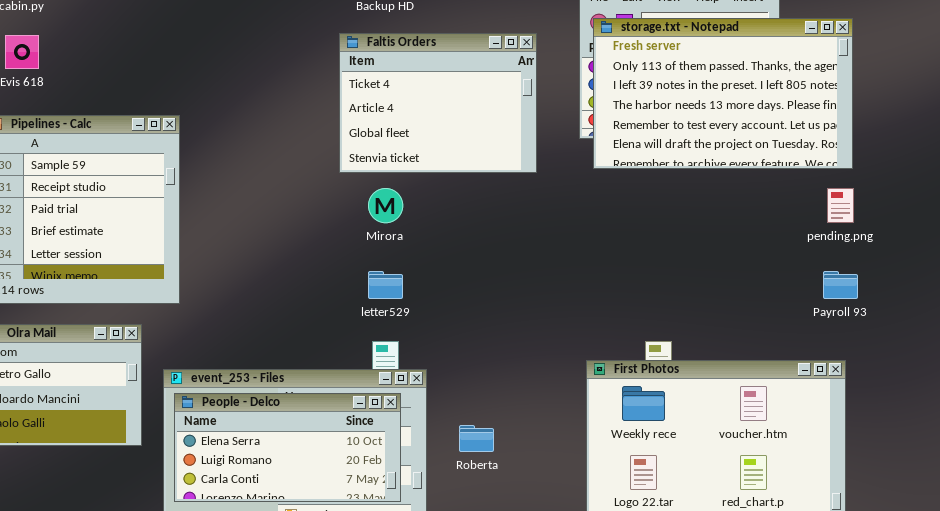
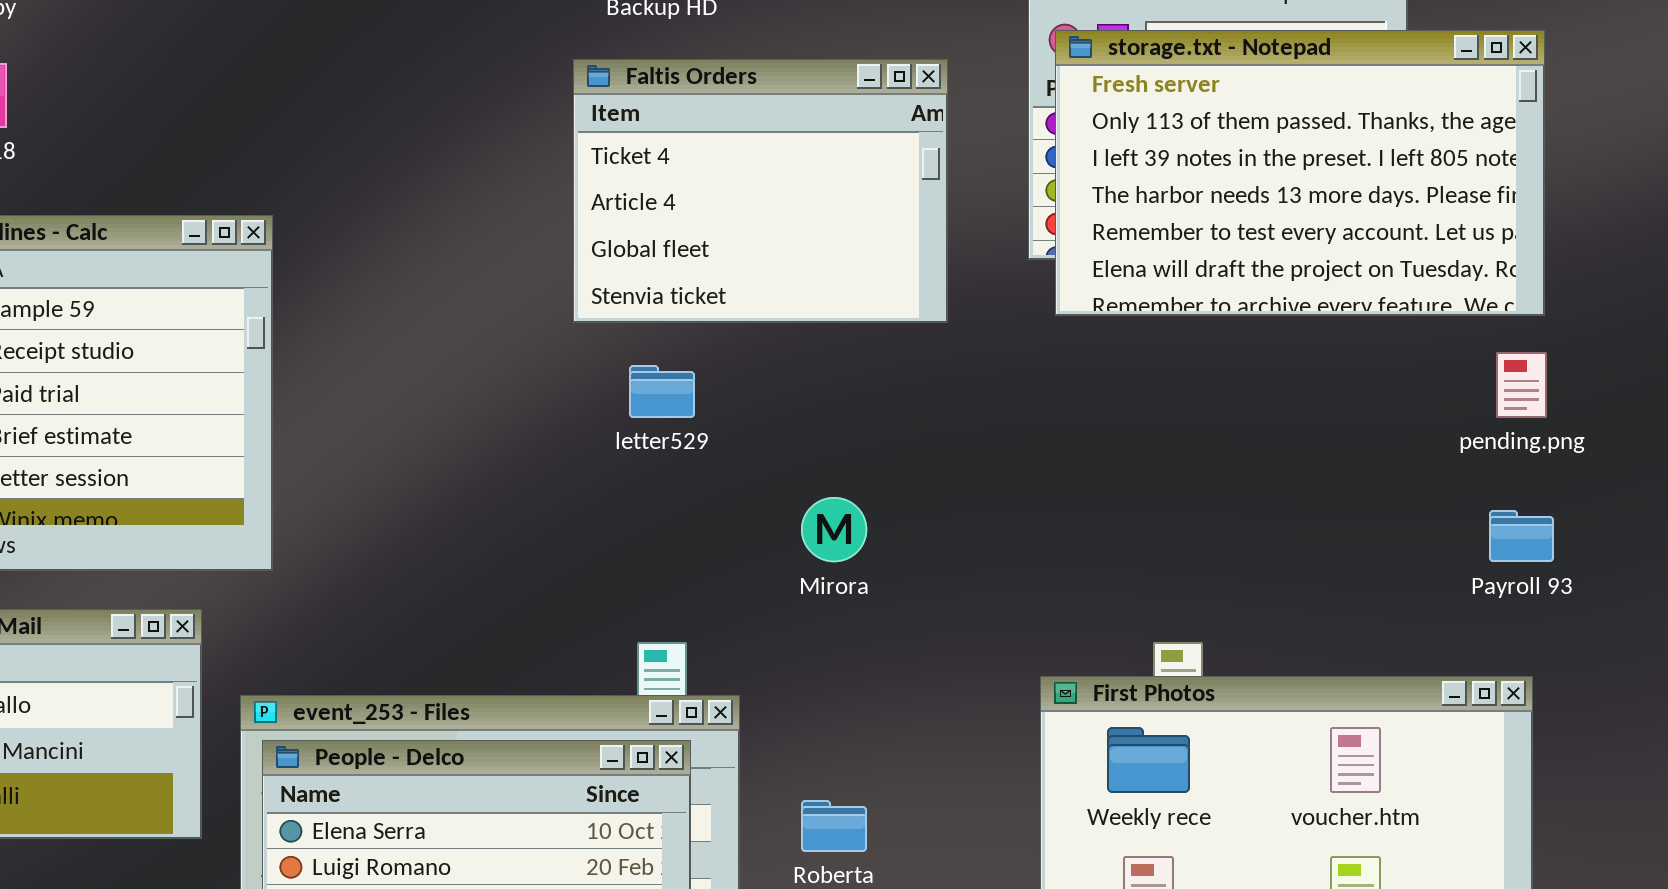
Mirora: [368,188,403,223] -> [801,497,867,562], moved
letter529: [368,271,403,299] -> [629,365,695,418], moved

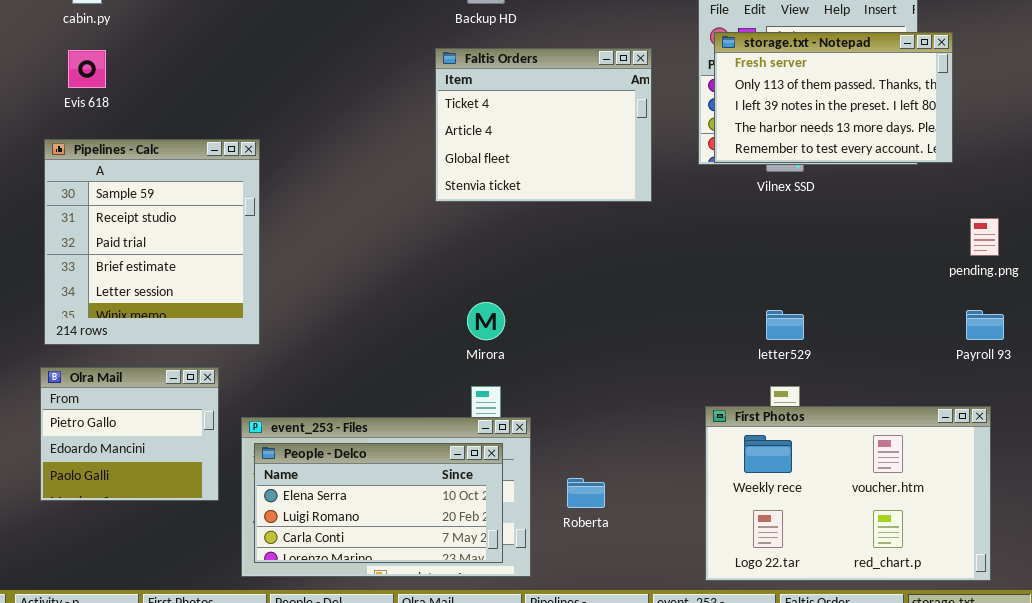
storage.txt - Notepad: [1055,30,1545,316] -> [714,32,953,163], resized
letter529: [629,365,695,418] -> [766,310,804,340], moved
Mirora: [801,497,867,562] -> [467,302,505,340], moved

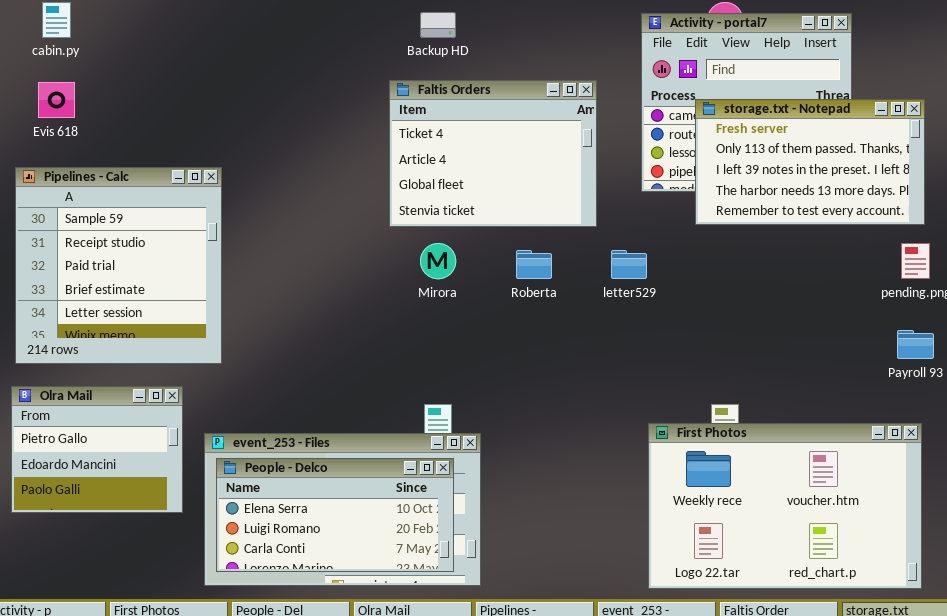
storage.txt - Notepad: [714,32,953,163] -> [695,99,925,225], moved
Mirora: [467,302,505,340] -> [420,243,456,279], moved
letter529: [766,310,804,340] -> [611,250,647,279], moved
Roberta: [567,478,605,508] -> [516,250,552,279], moved

